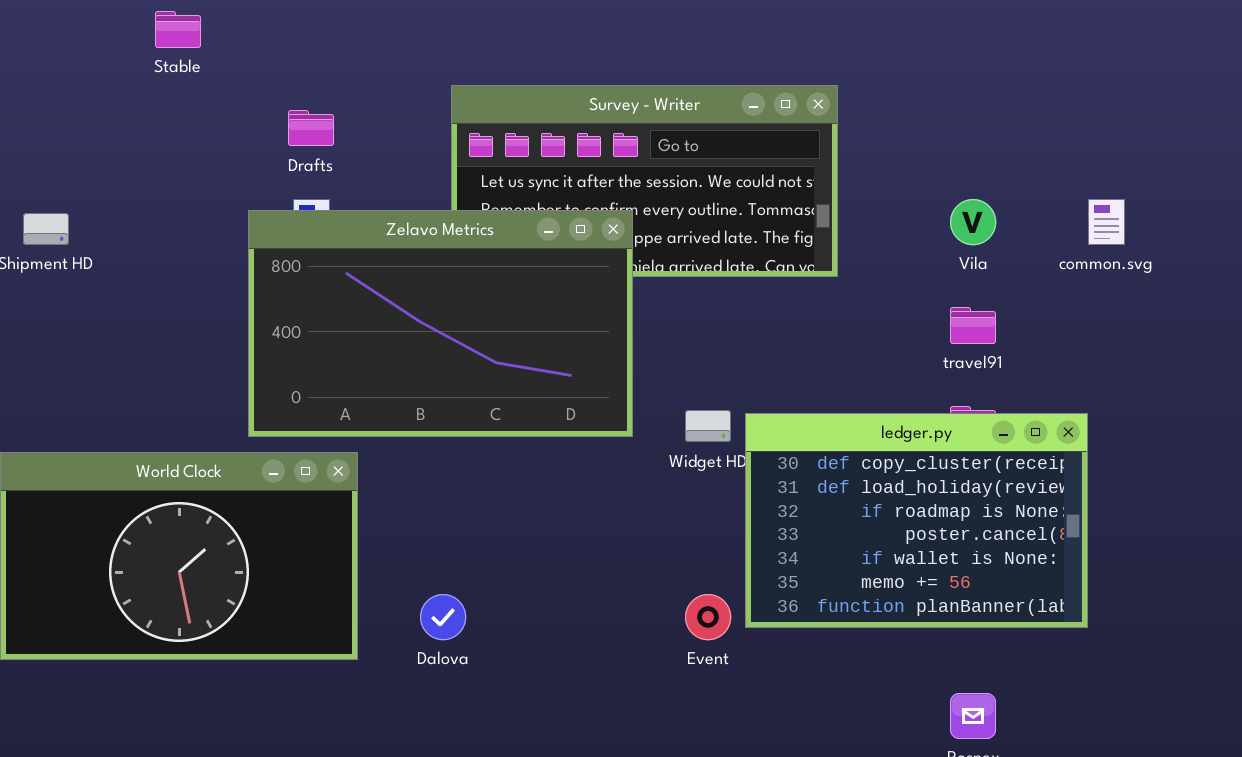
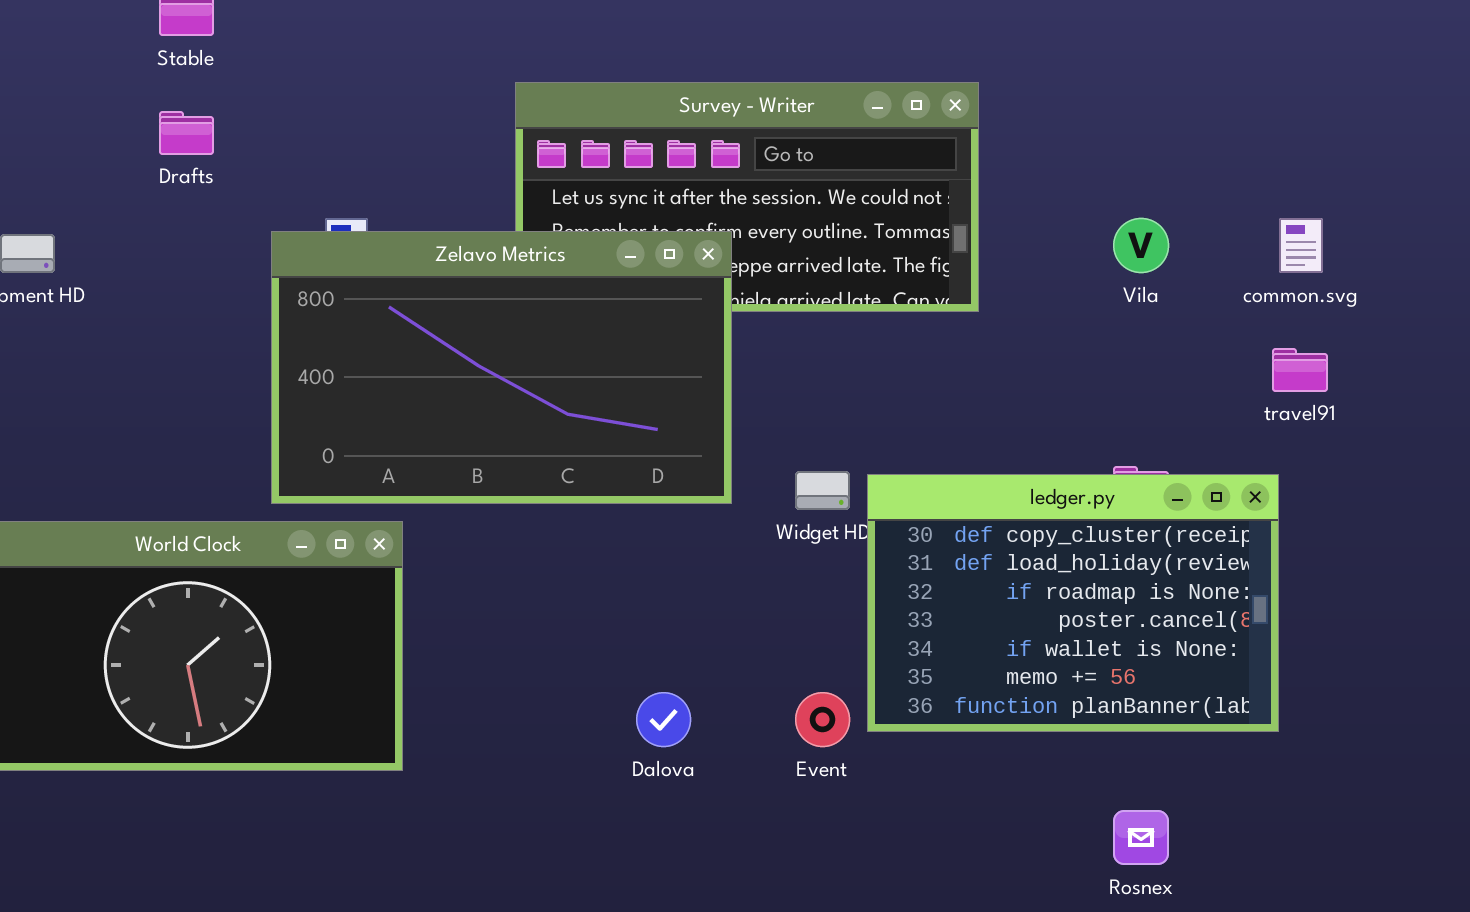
Drafts: [288,110,334,146] -> [159,111,214,155], moved
travel91: [950,307,996,344] -> [1272,348,1328,392], moved
Dalova: [420,594,466,640] -> [636,692,691,747], moved

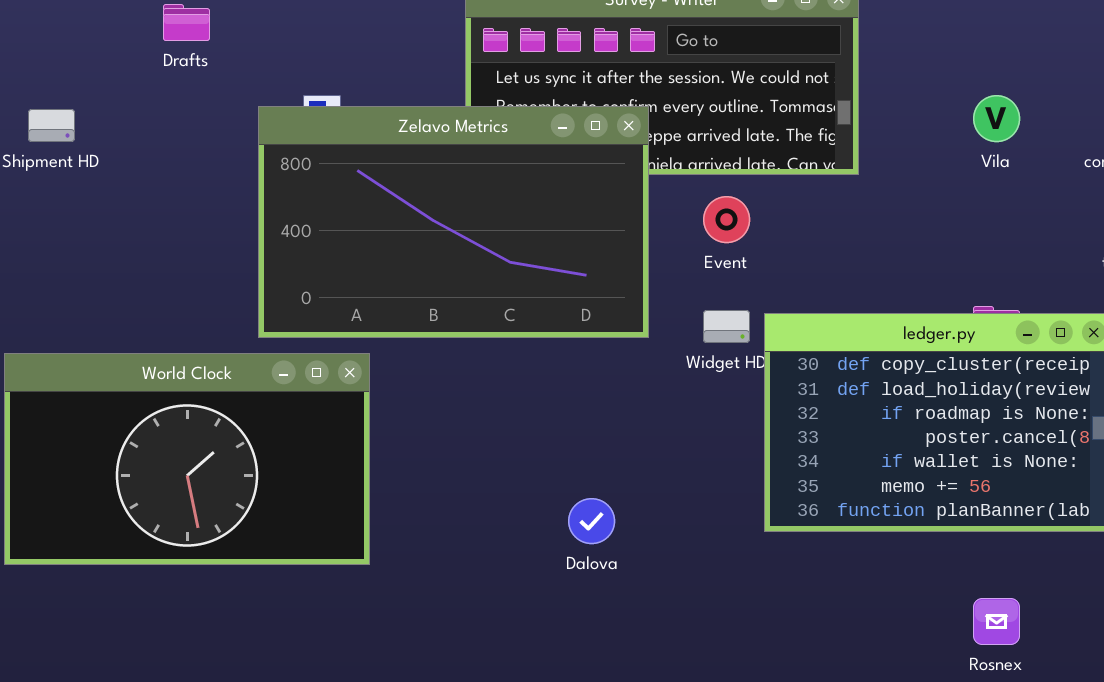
Event: [795,692,850,747] -> [703,196,750,243], moved

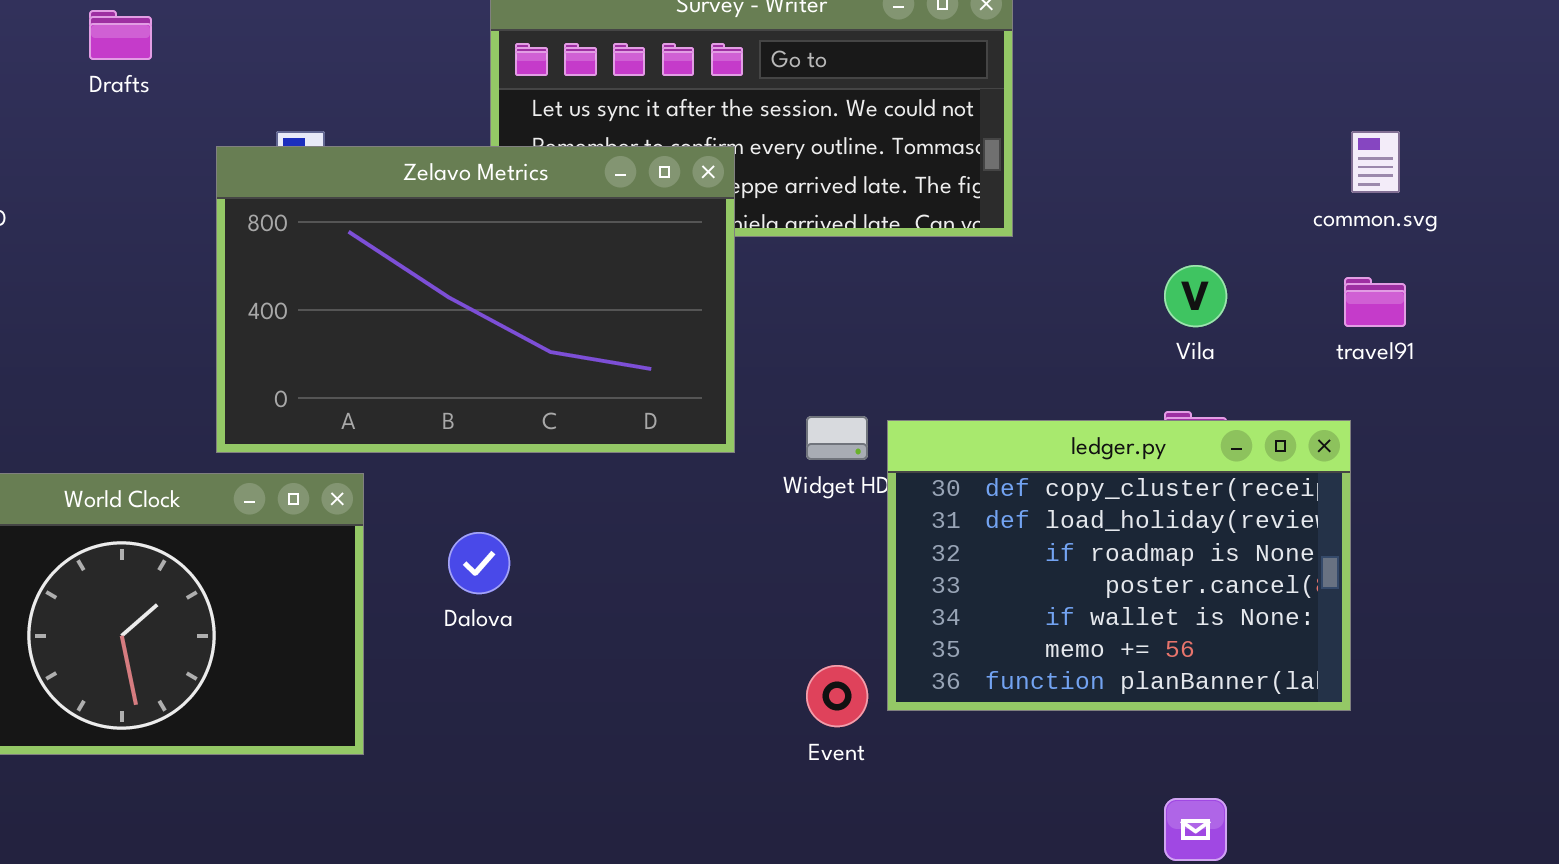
Vila: [973,95,1020,142] -> [1164,265,1227,327], moved
Event: [703,196,750,243] -> [806,665,868,727], moved
Dalova: [568,498,615,544] -> [448,532,510,594], moved

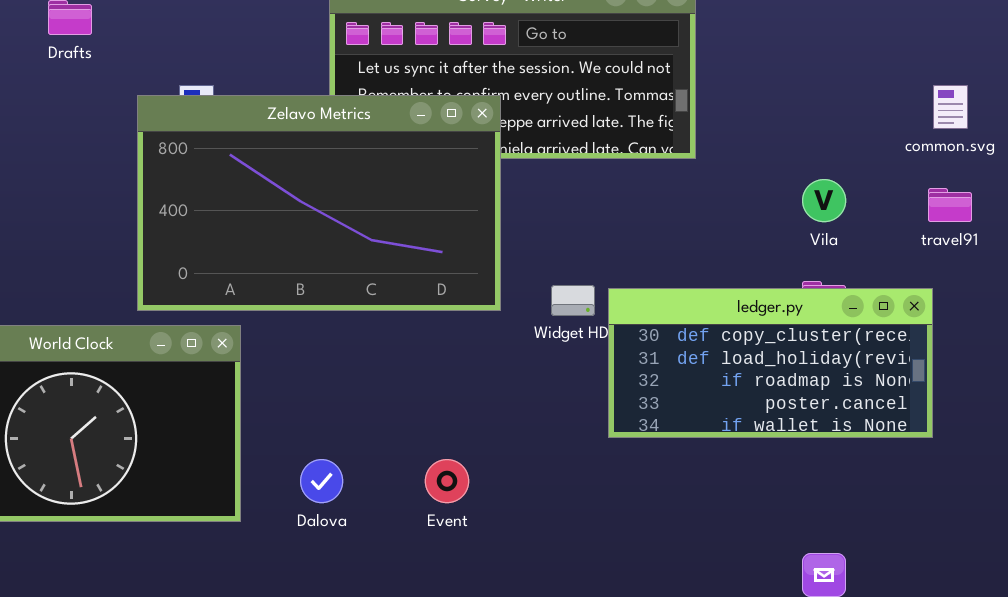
ledger.py: [887,420,1351,711] -> [608,288,933,438], resized
Dalova: [448,532,510,594] -> [300,459,343,503], moved
Event: [806,665,868,727] -> [425,459,469,503], moved

